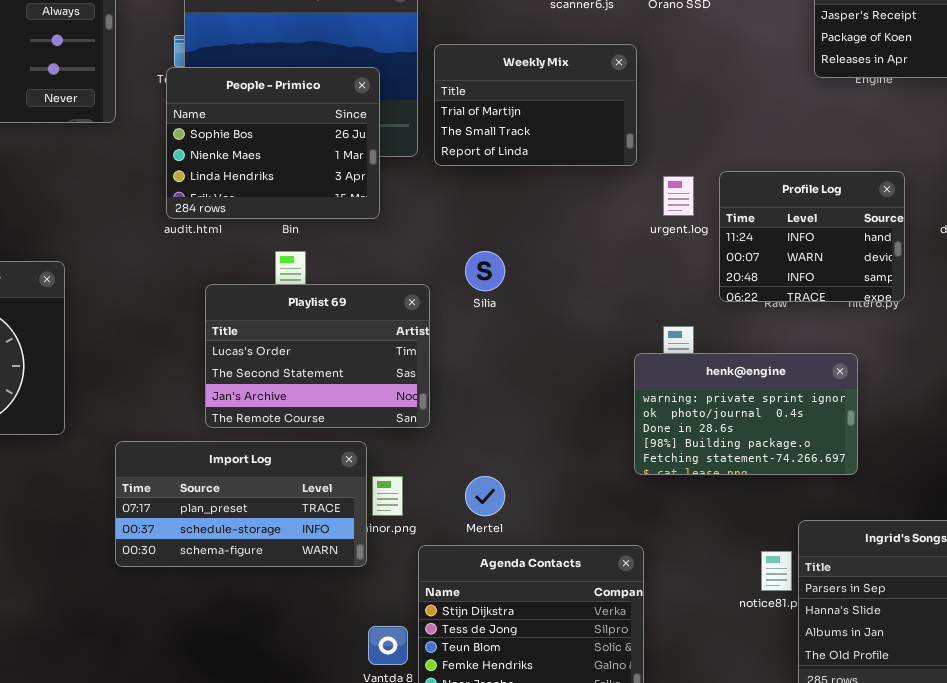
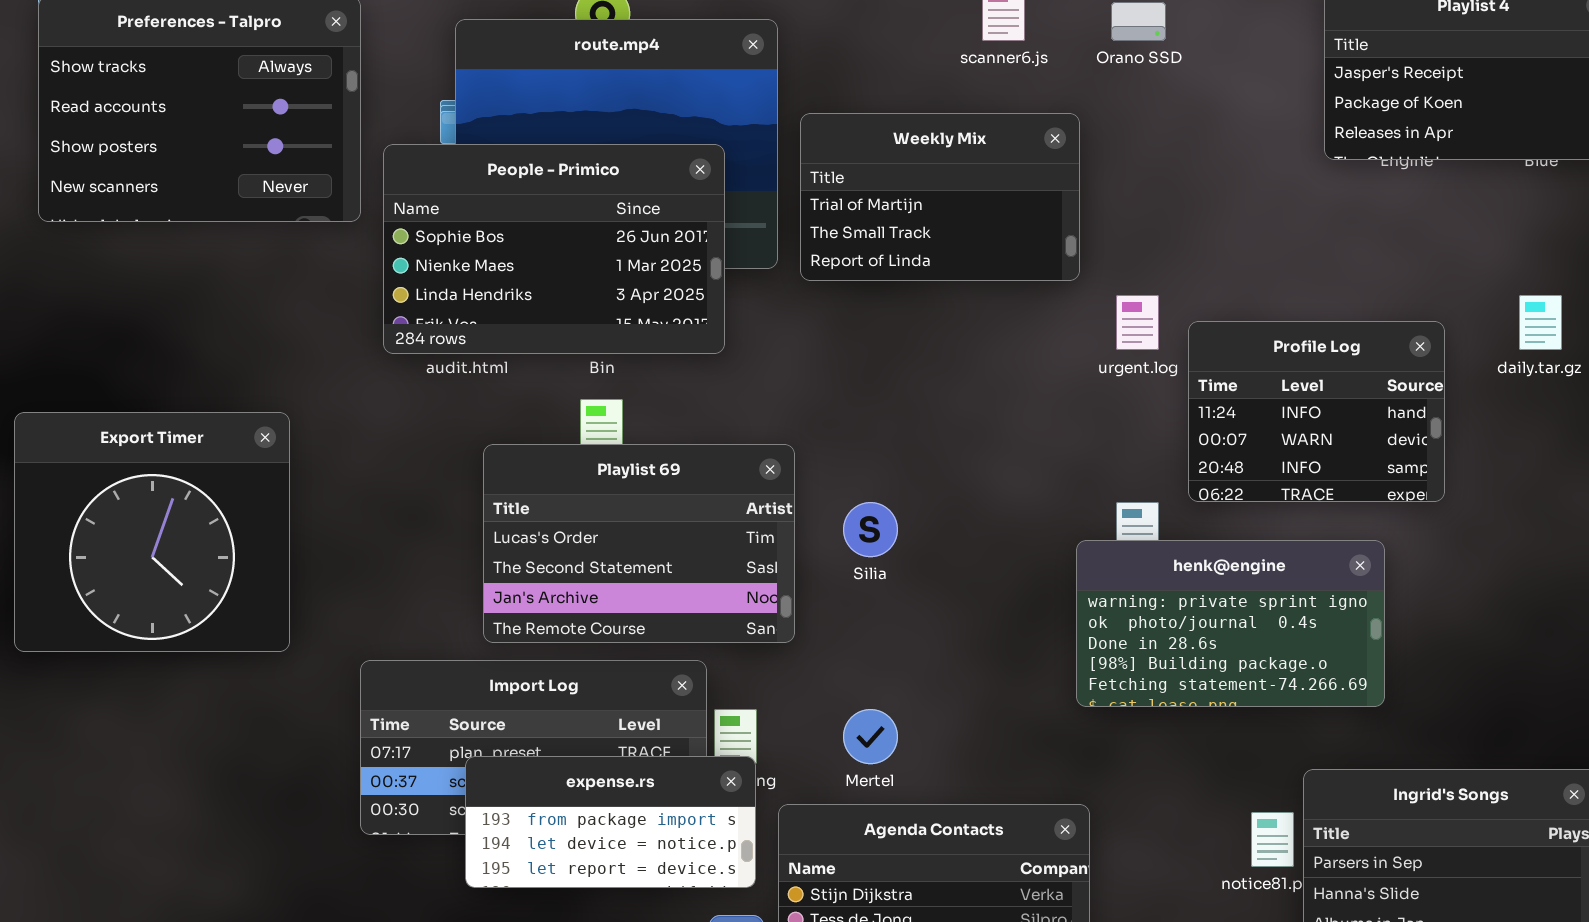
People - Primico: [166,67,380,219] -> [383,144,725,354], resized
Profile Log: [719,171,905,302] -> [1188,321,1445,502], moved
Silia: [465,251,505,291] -> [843,502,898,557], moved
expense.rs: none -> [465,756,756,888], opened

